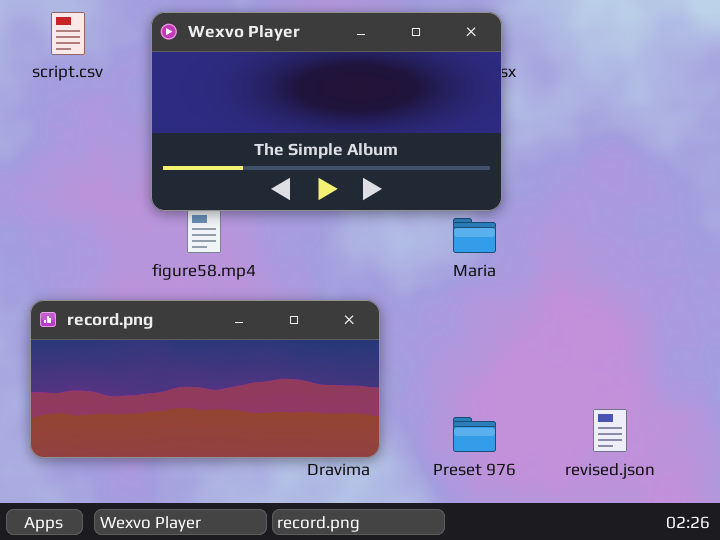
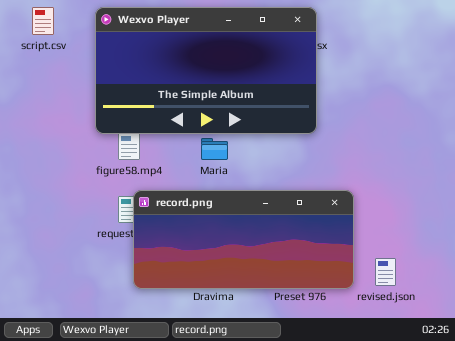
Maria: [453,218,496,253] -> [201,138,228,160], moved
record.png: [30,300,380,458] -> [133,190,354,289], moved

